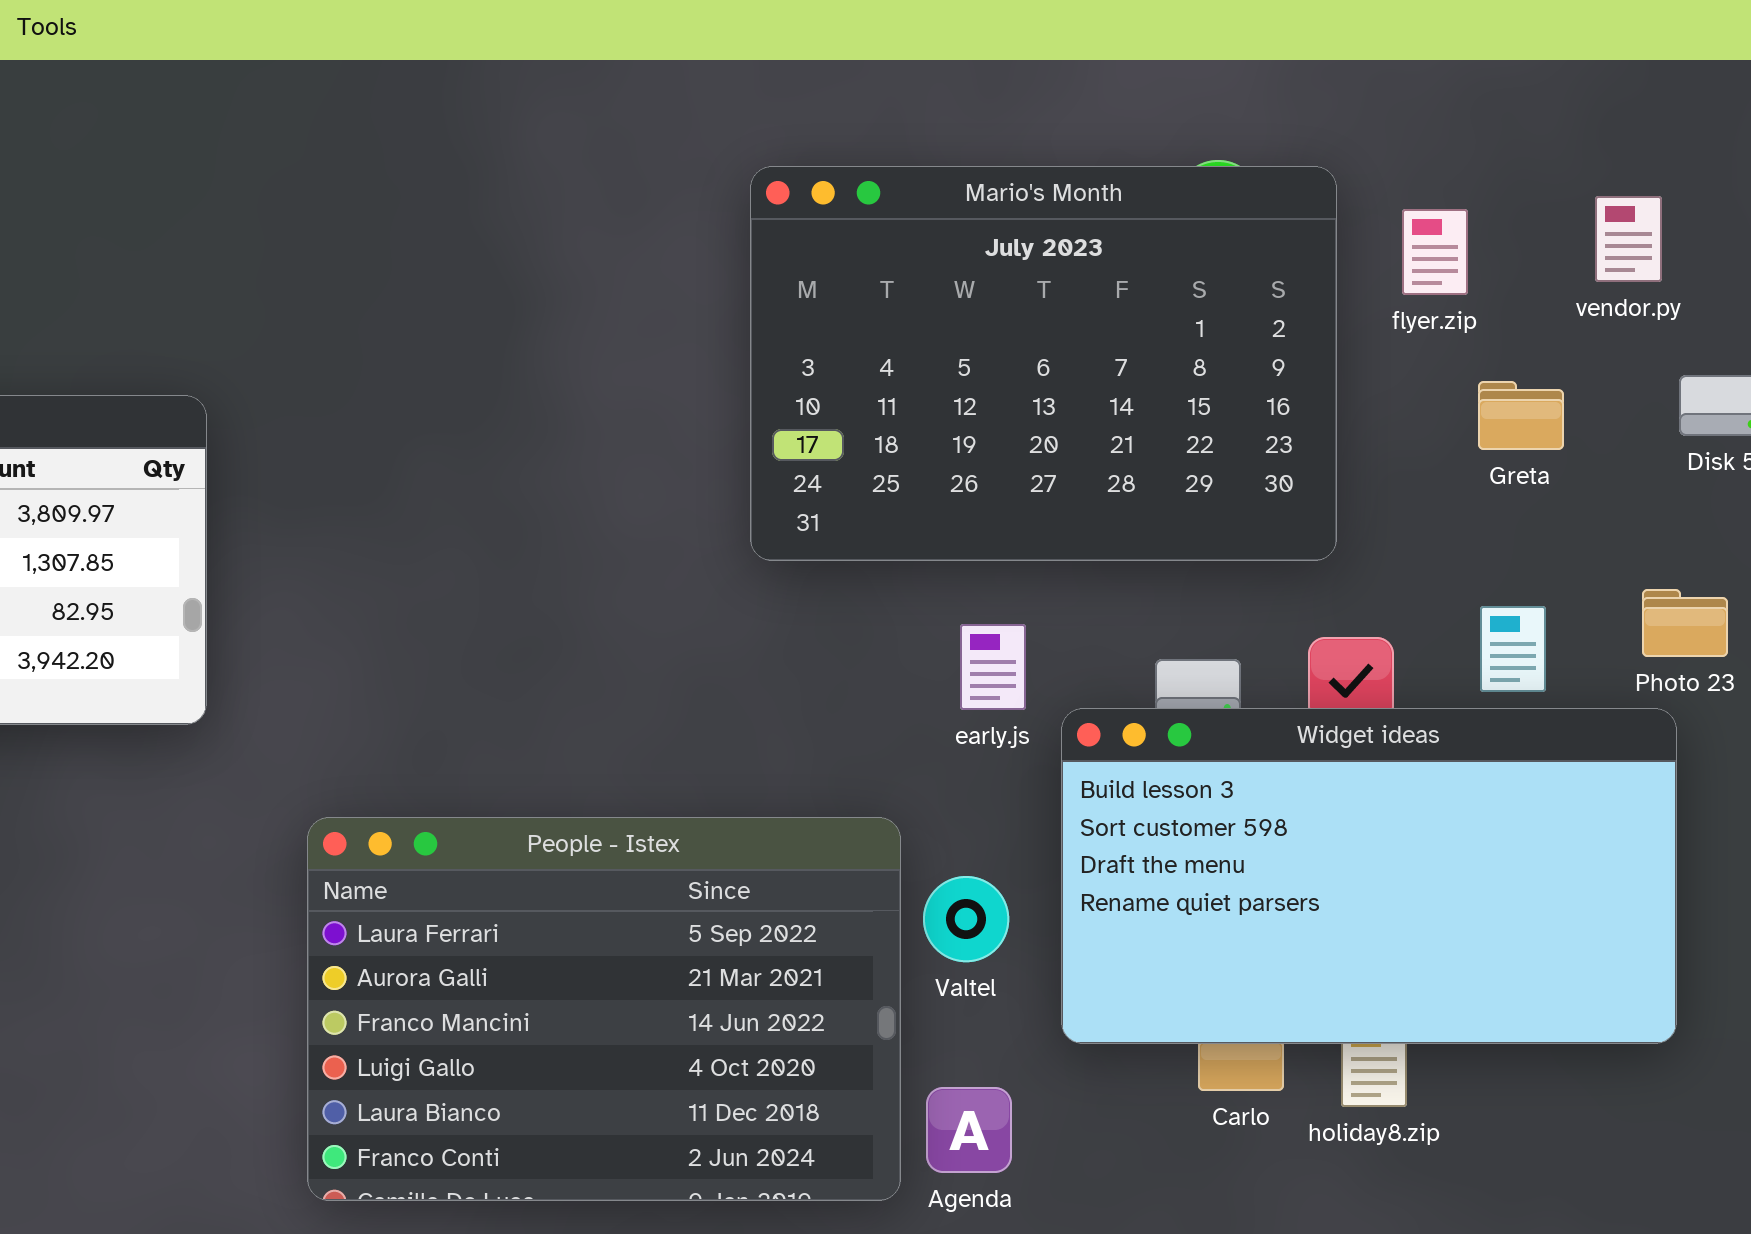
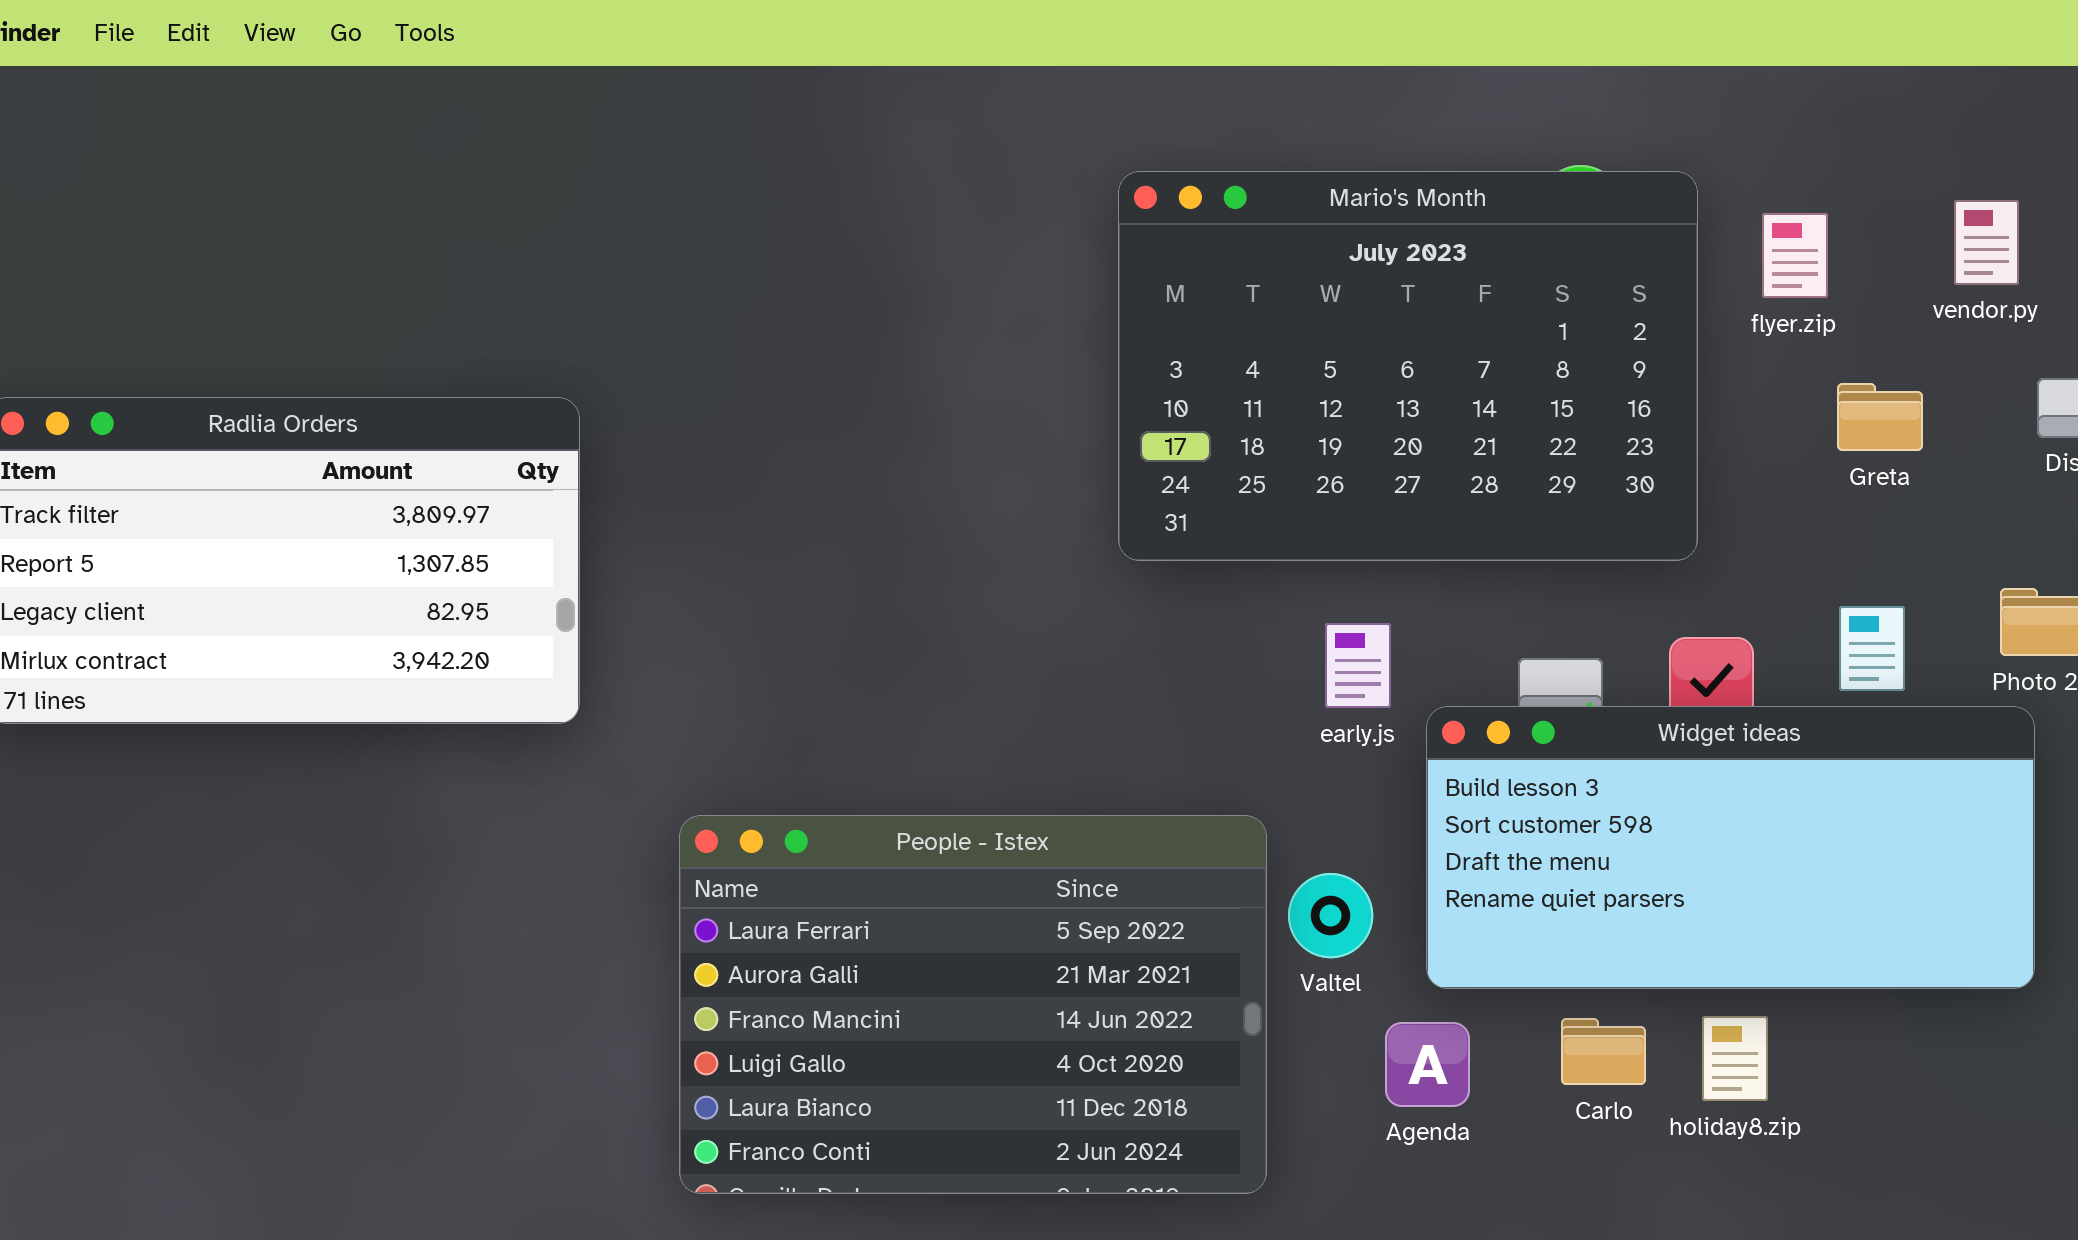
Widget ideas: [1061,708,1677,1044] -> [1426,706,2035,989], resized
Agenda: [926,1087,1012,1173] -> [1385,1022,1470,1107], moved

